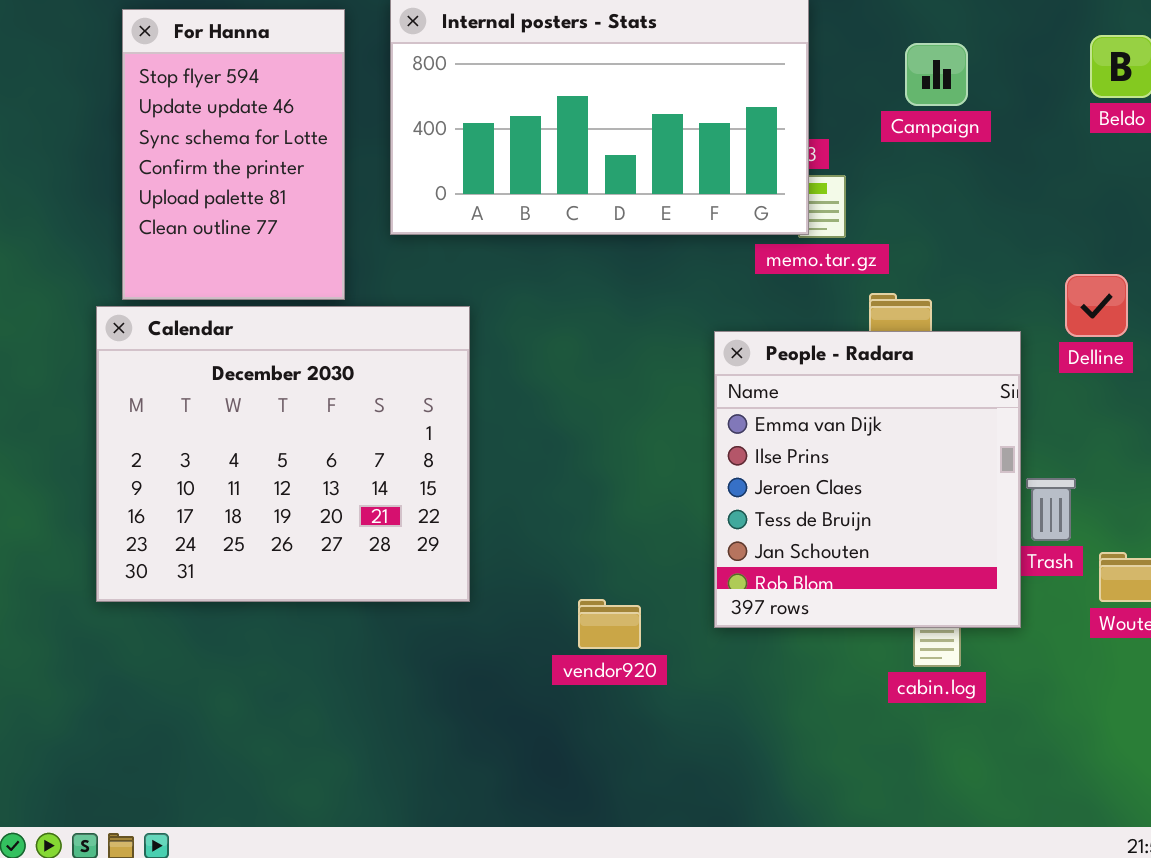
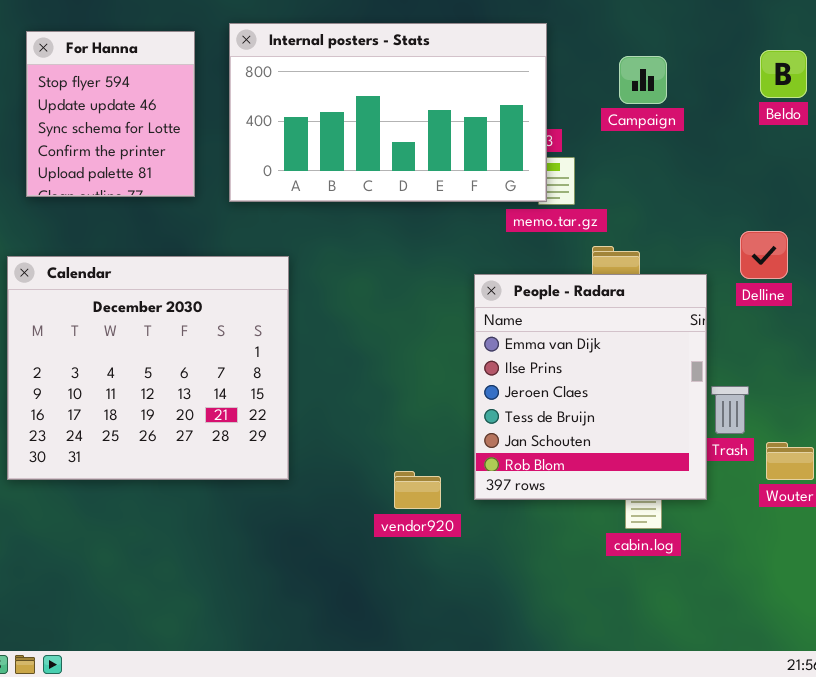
For Hanna: [122,9,345,300] -> [26,31,195,197], resized
vendor920: [578,599,641,649] -> [394,471,441,509], moved

